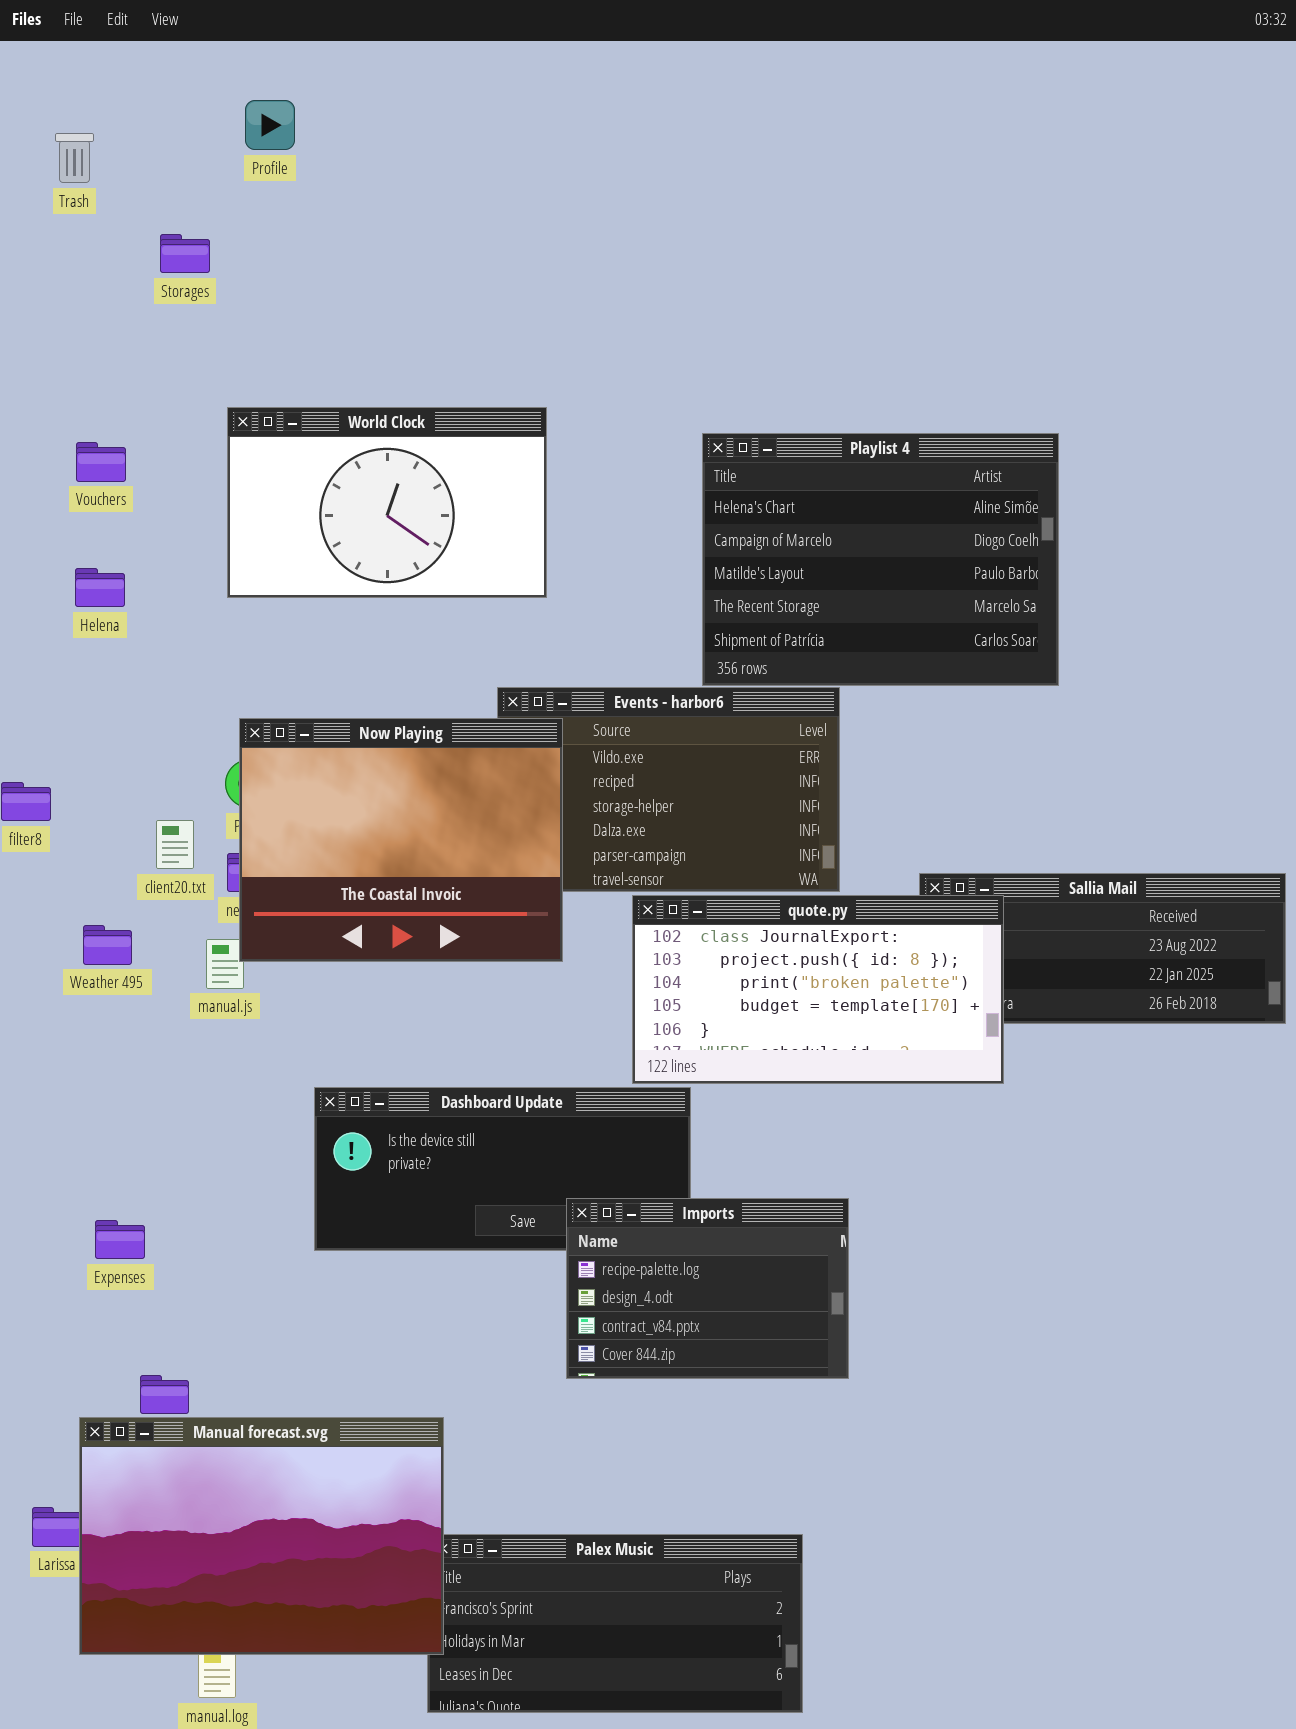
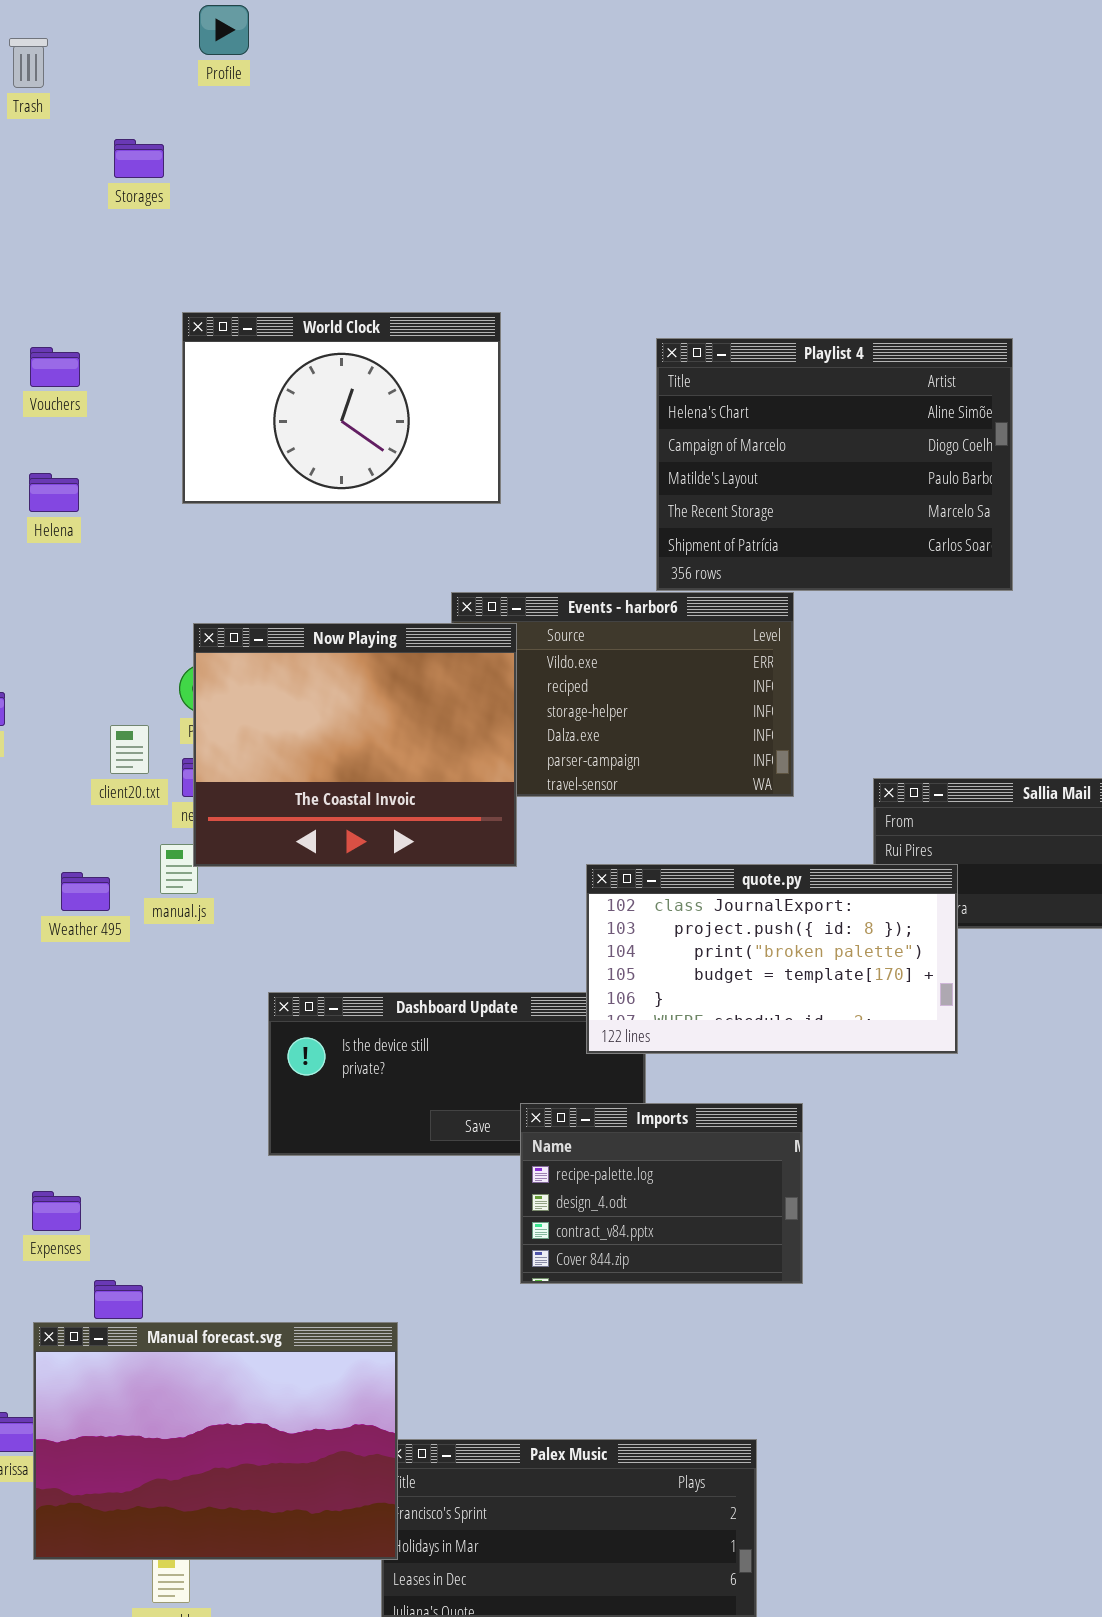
quote.py: [632,895,1004,1084] -> [586,864,958,1054], moved
Weather 495: [83,925,132,965] -> [61,872,110,911], moved
Expenses: [95,1220,145,1259] -> [32,1191,81,1231], moved

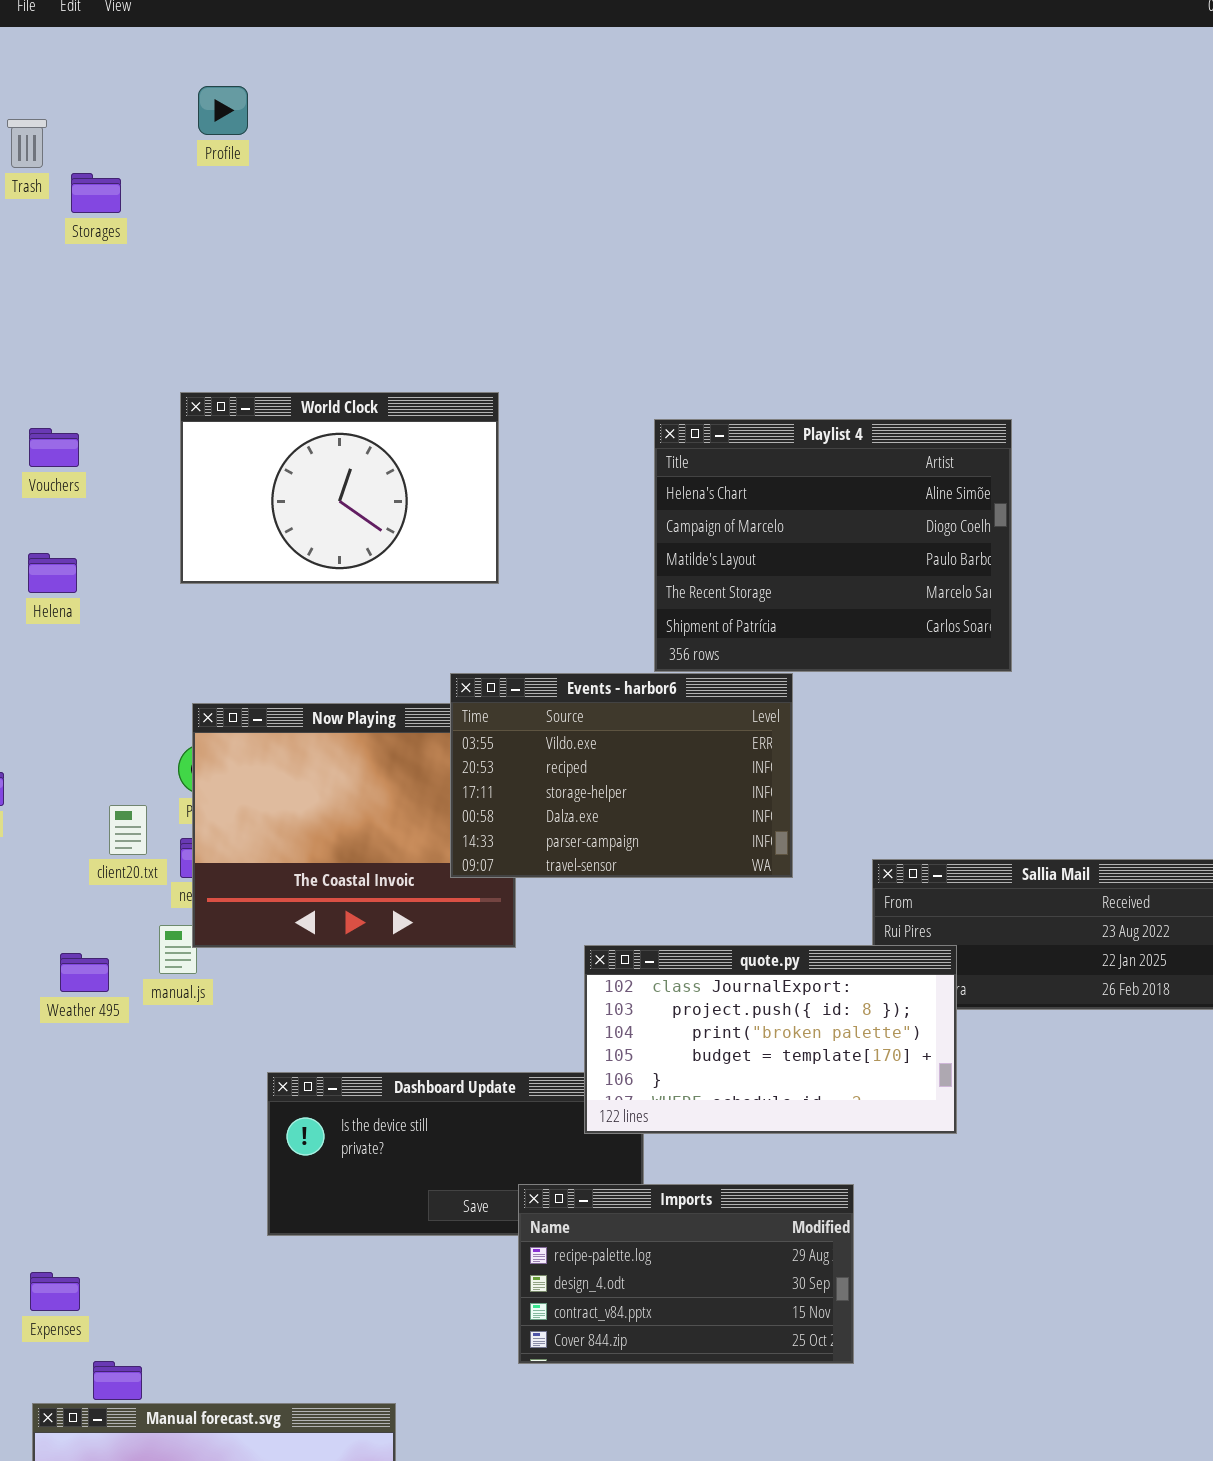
Storages: [114,139,164,178] -> [71,173,121,213], moved
Events - harbor6: [451,592,794,797] -> [450,673,793,878], raised
Imports: [520,1103,803,1284] -> [518,1184,854,1364], resized

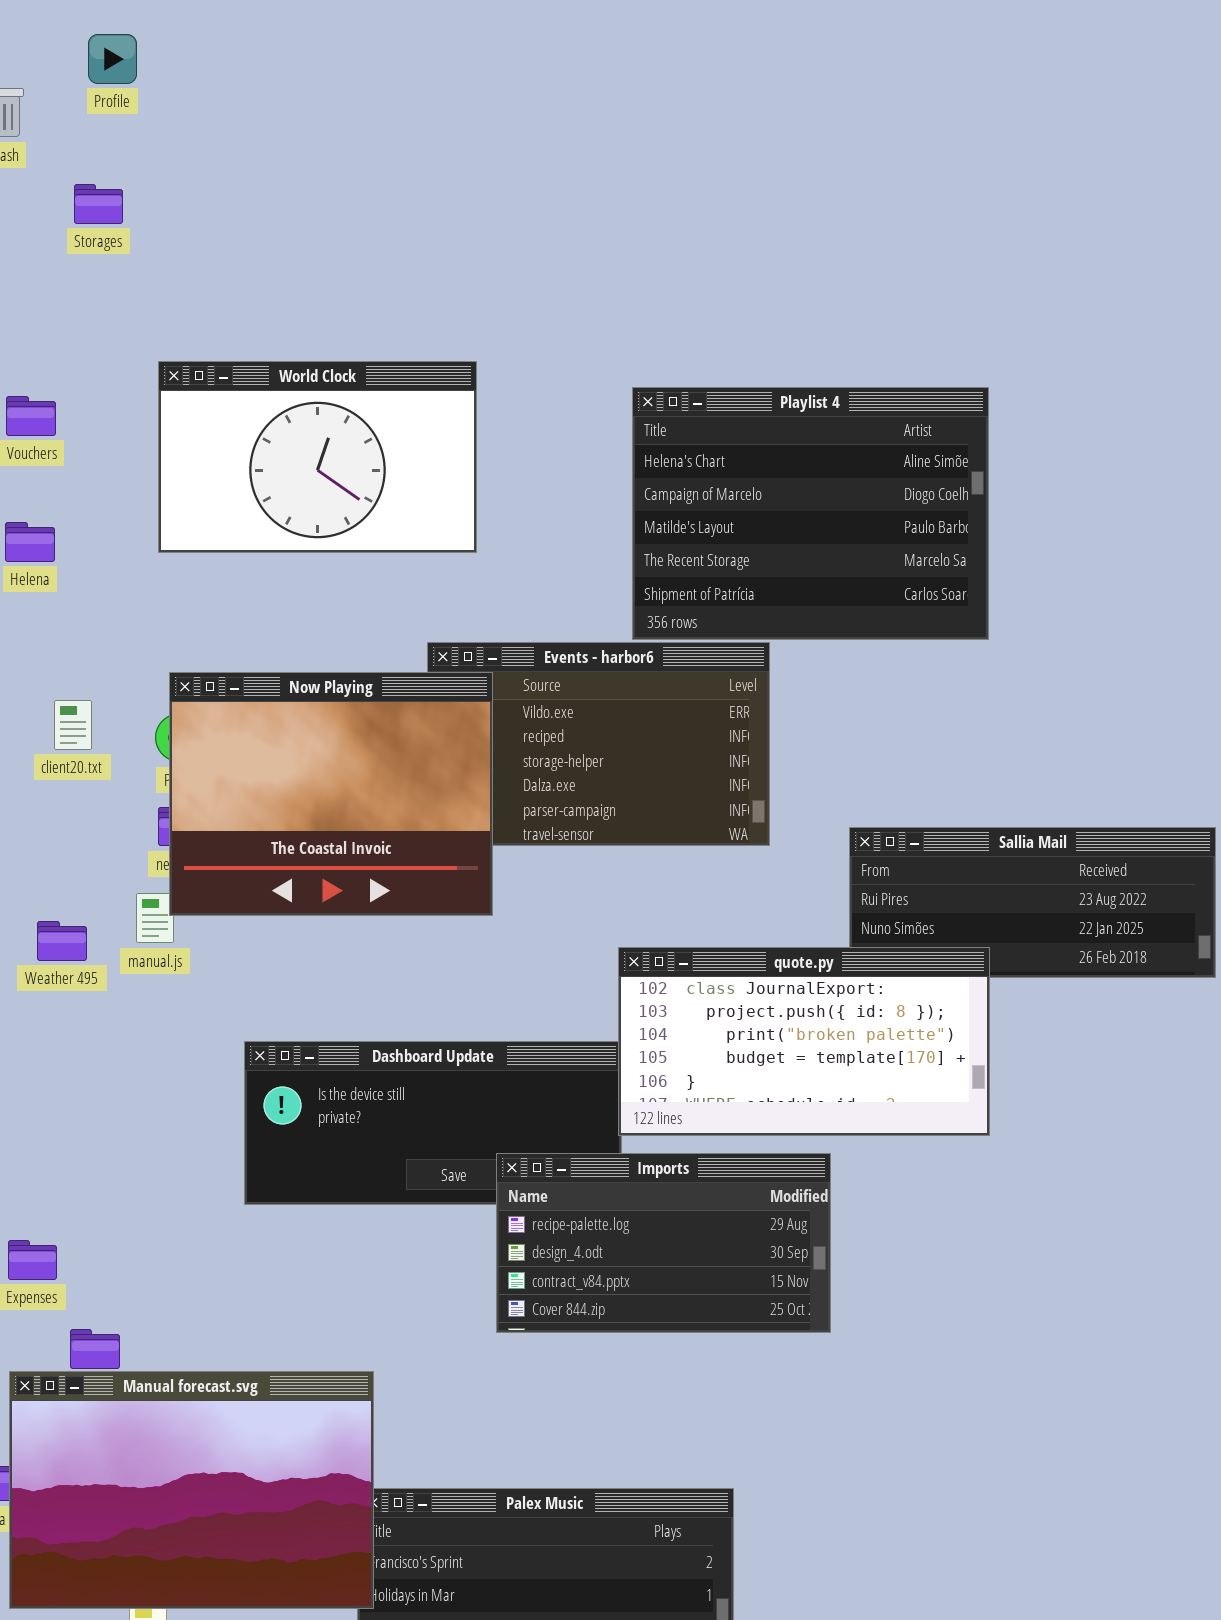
Profile: [198,86,248,135] -> [88,34,137,84], moved
Storages: [71,173,121,213] -> [74,184,123,224], moved
Now Playing: [192,703,516,948] -> [169,672,493,916], raised
client20.txt: [109,805,147,855] -> [54,700,92,750], moved
quote.py: [584,945,957,1134] -> [618,947,990,1136], moved

